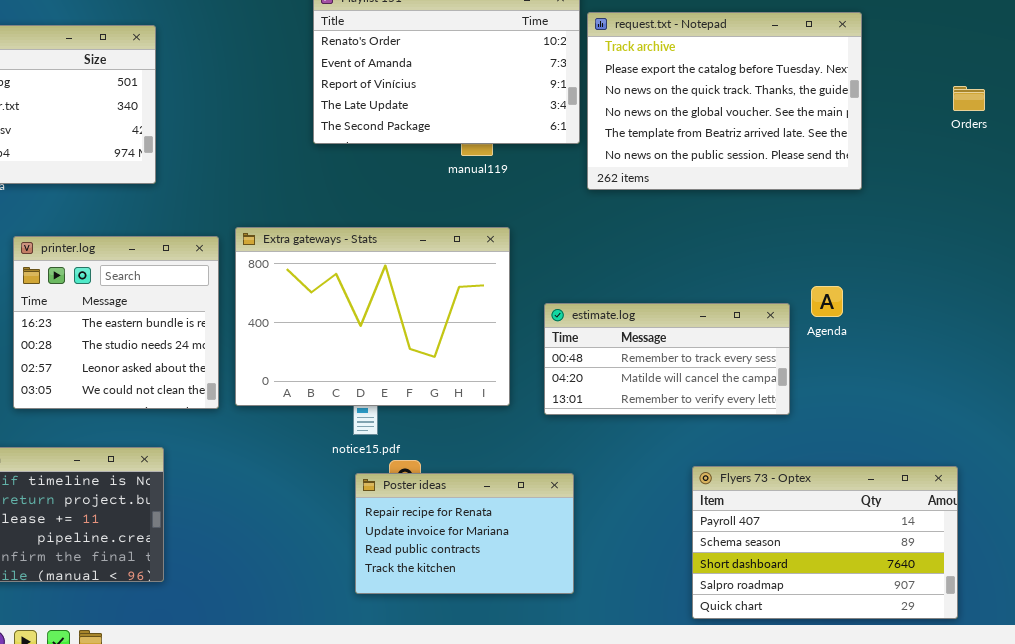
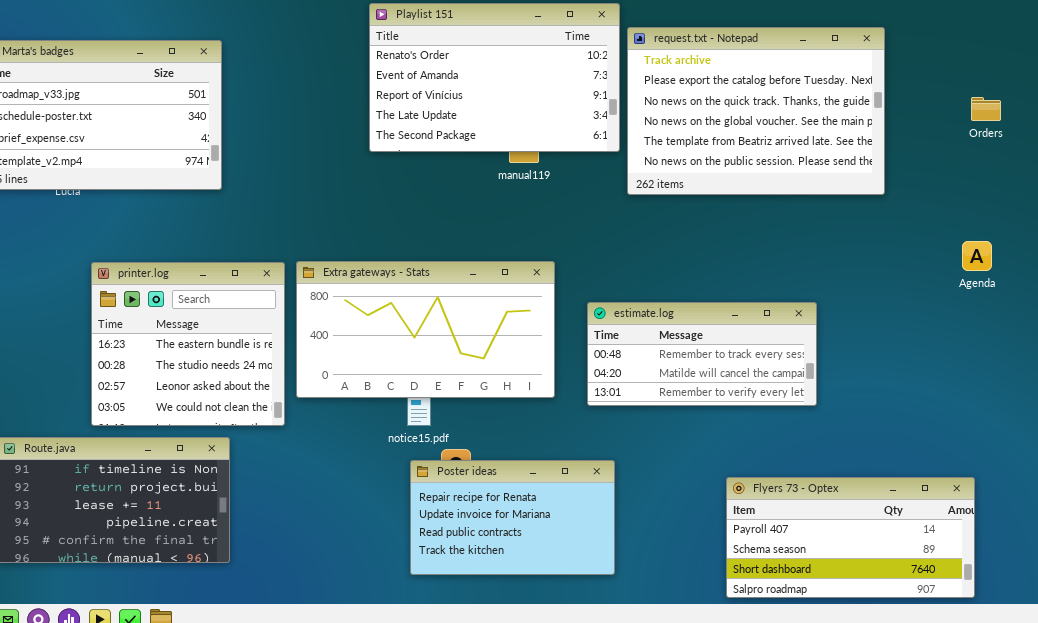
Extra gateways - Stats: [235,227,510,406] -> [296,261,555,398], resized
printer.log: [13,236,219,409] -> [91,262,285,426], moved
Agenda: [811,286,843,317] -> [962,241,992,271], moved
Flyers 73 - Optex: [692,466,958,619] -> [726,477,975,598], resized

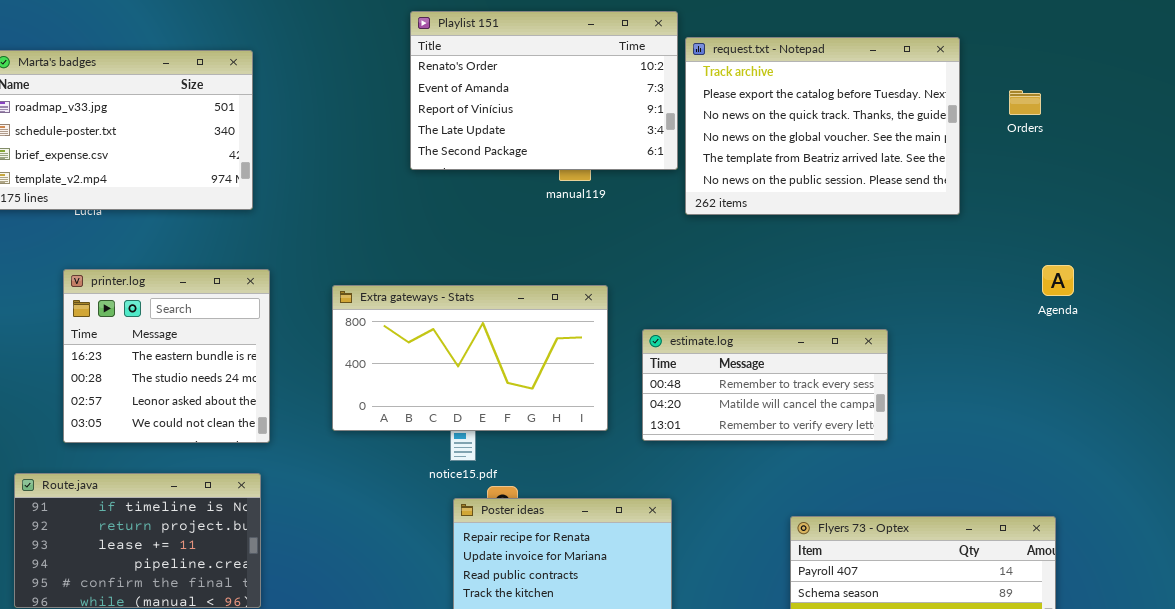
Orders: [971,97,1001,121] -> [1009,90,1041,115], moved
printer.log: [91,262,285,426] -> [63,269,270,443], moved

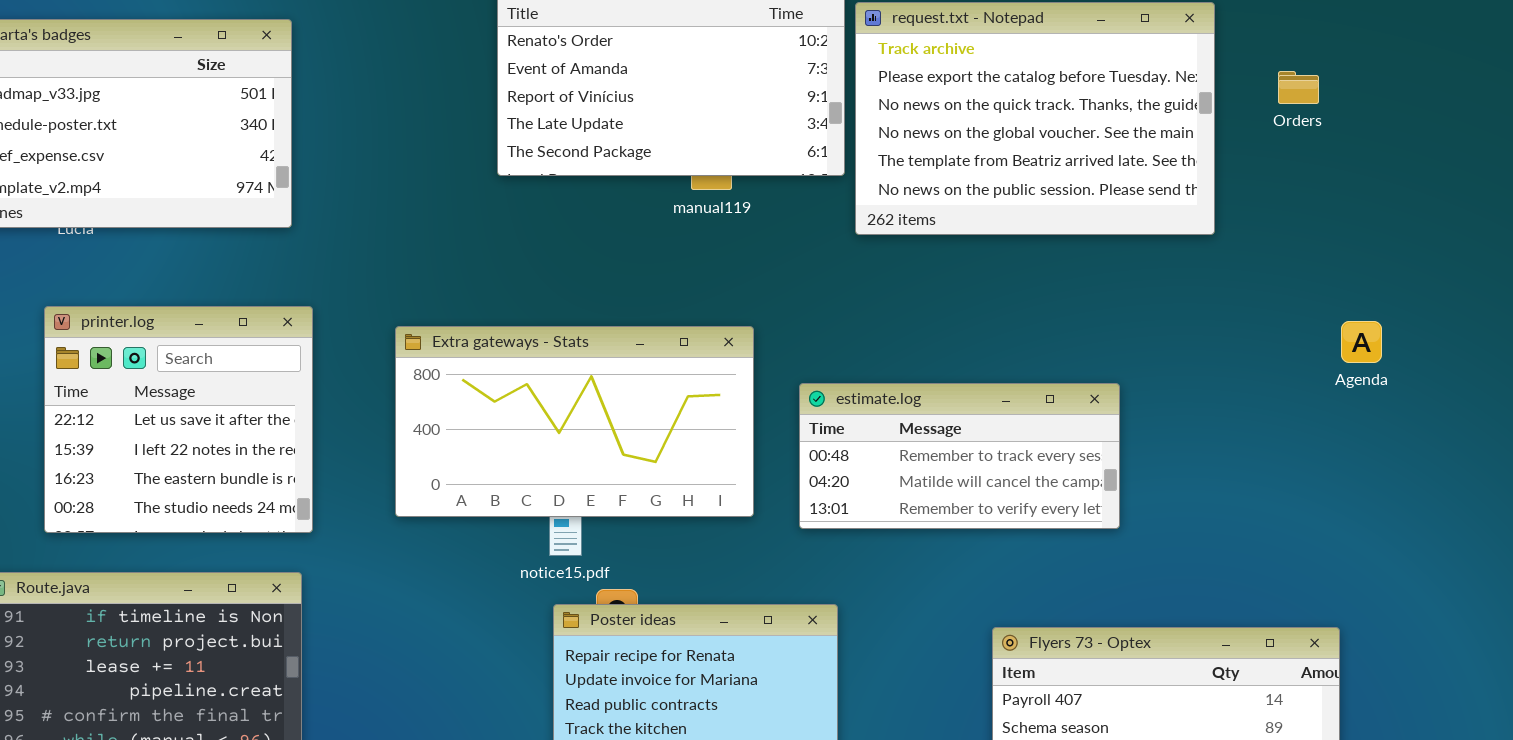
Agenda: [1042,265,1074,296] -> [1341,321,1382,363], moved
printer.log: [63,269,270,443] -> [44,306,313,533], scrolled up 2 rows

